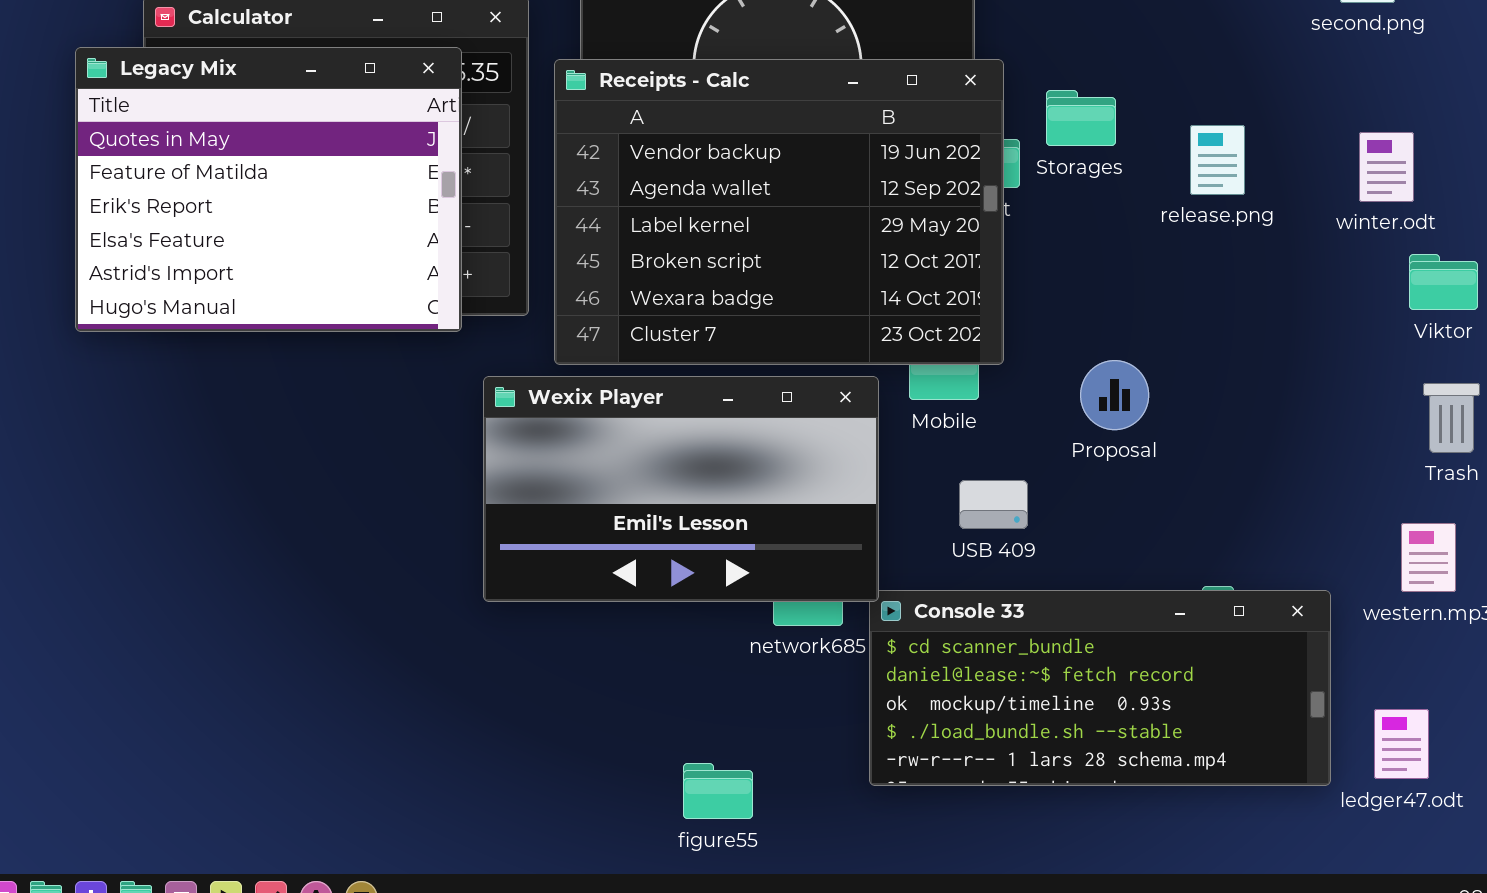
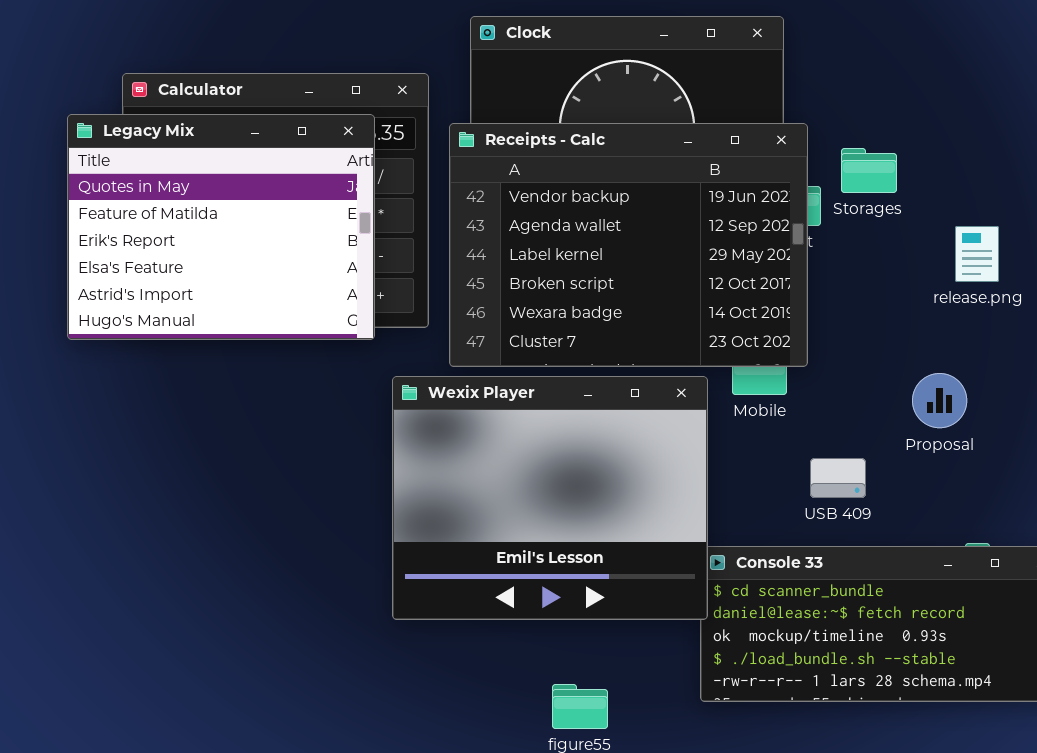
release.png: [1190,125,1245,195] -> [955,226,999,282], moved
Proposal: [1080,360,1149,430] -> [912,373,967,428], moved
Wexix Player: [483,376,879,602] -> [392,376,708,620], resized
USB 409: [959,480,1028,529] -> [810,458,866,498], moved

